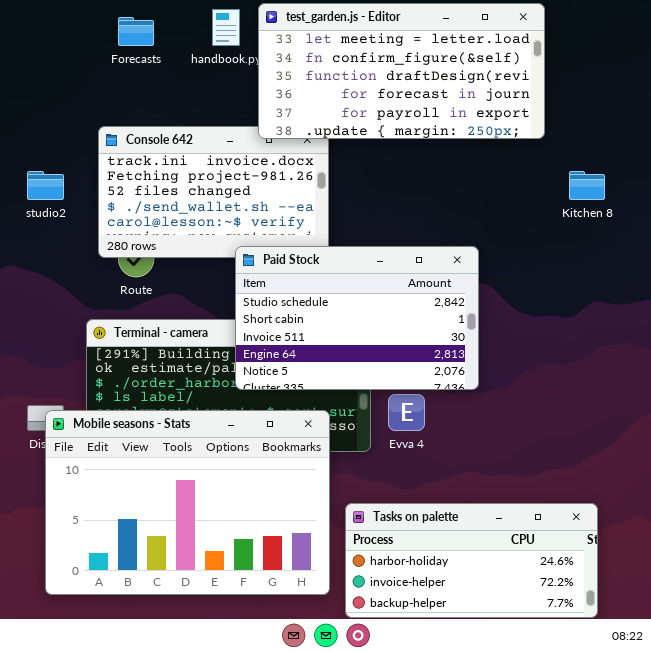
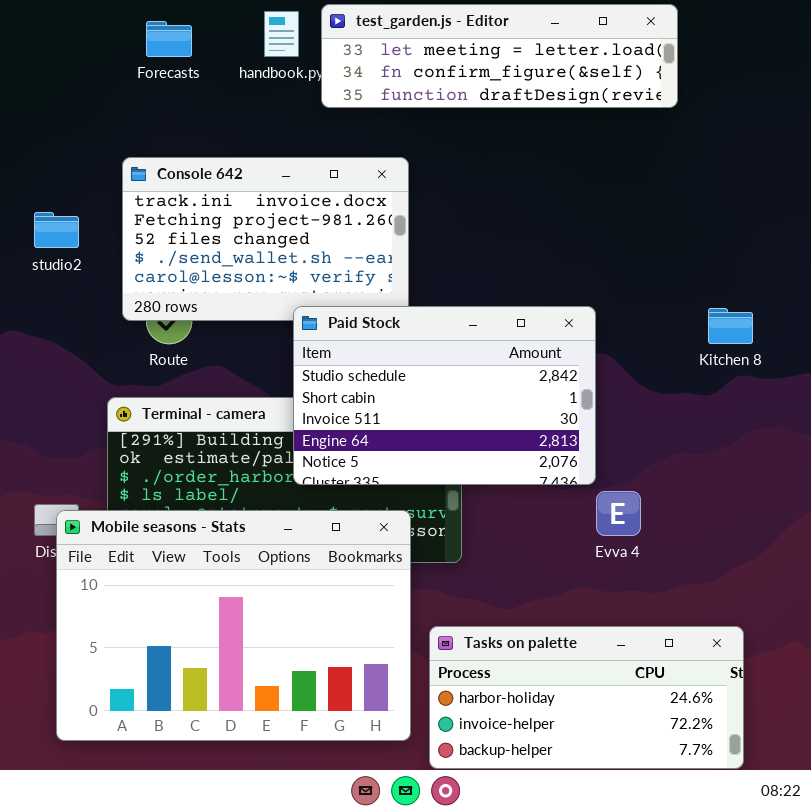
test_garden.js - Editor: [258,3,545,139] -> [321,4,678,108], resized
Kitchen 8: [569,171,605,200] -> [708,308,753,344], moved
Evva 4: [388,394,425,431] -> [596,491,641,536], moved

